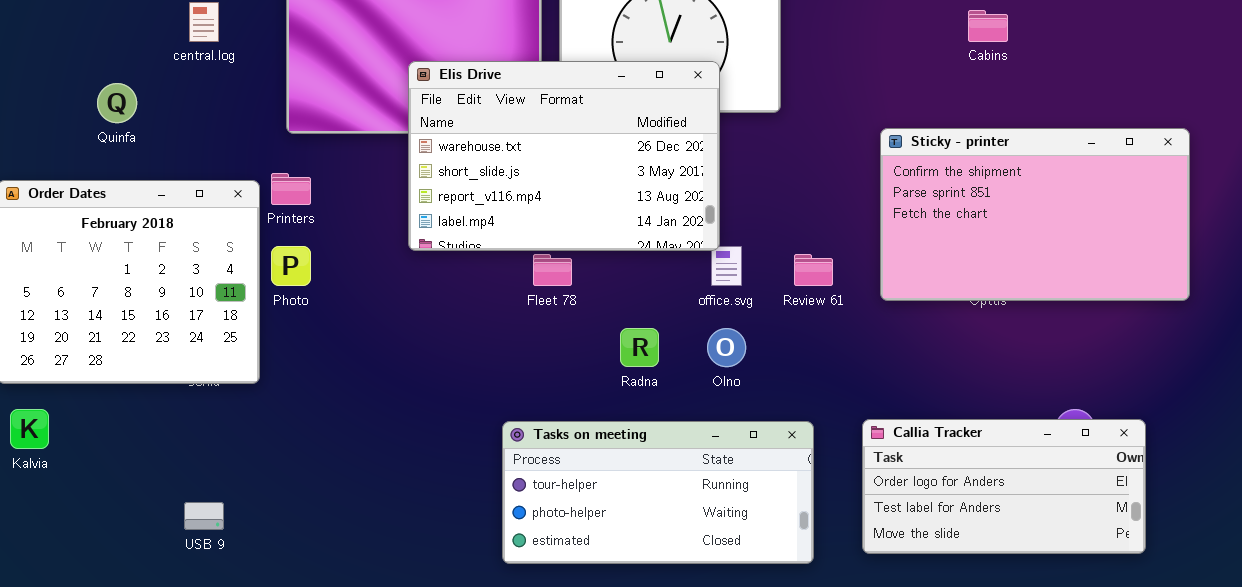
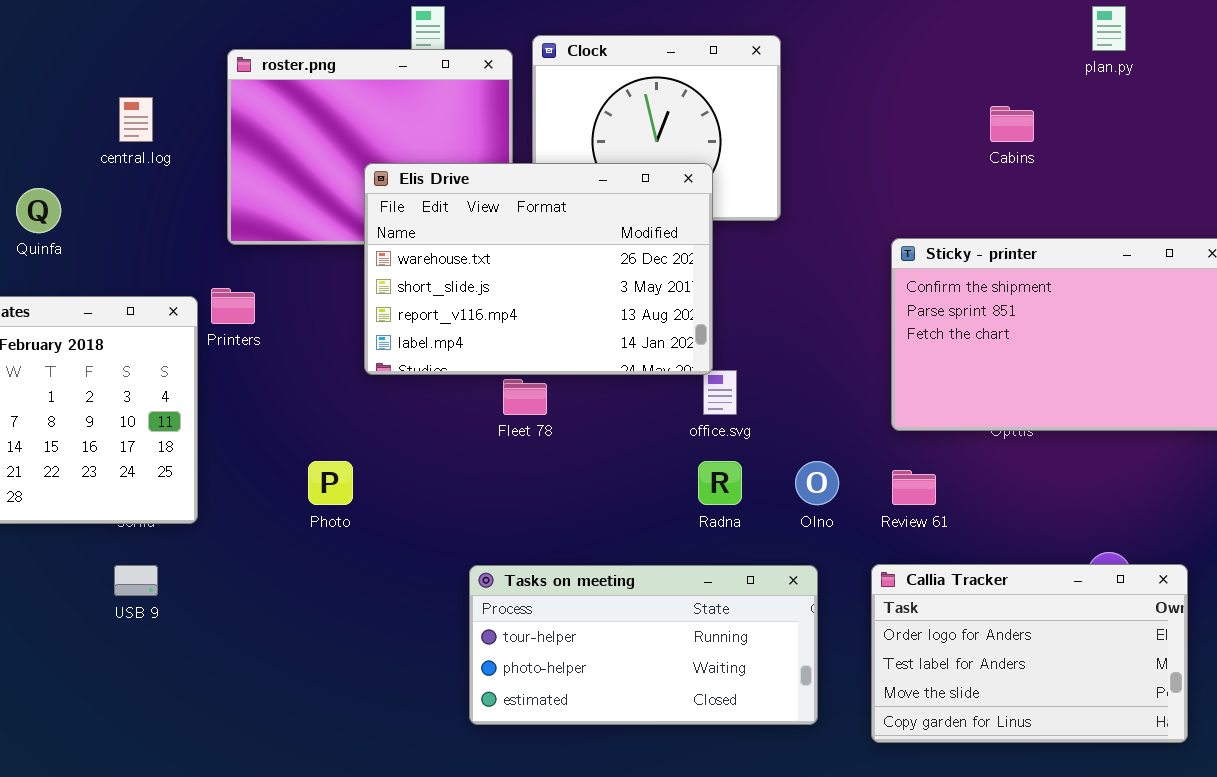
Photo: [271,246,311,286] -> [308,461,353,505], moved
Review 61: [794,254,833,286] -> [892,470,936,505], moved
Radna: [620,328,659,367] -> [698,461,742,505], moved
Olno: [707,328,746,367] -> [795,461,839,505], moved
Callia Tracker: [862,419,1146,554] -> [871,564,1188,743], resized
USB 9: [184,502,224,530] -> [114,565,158,596], moved

